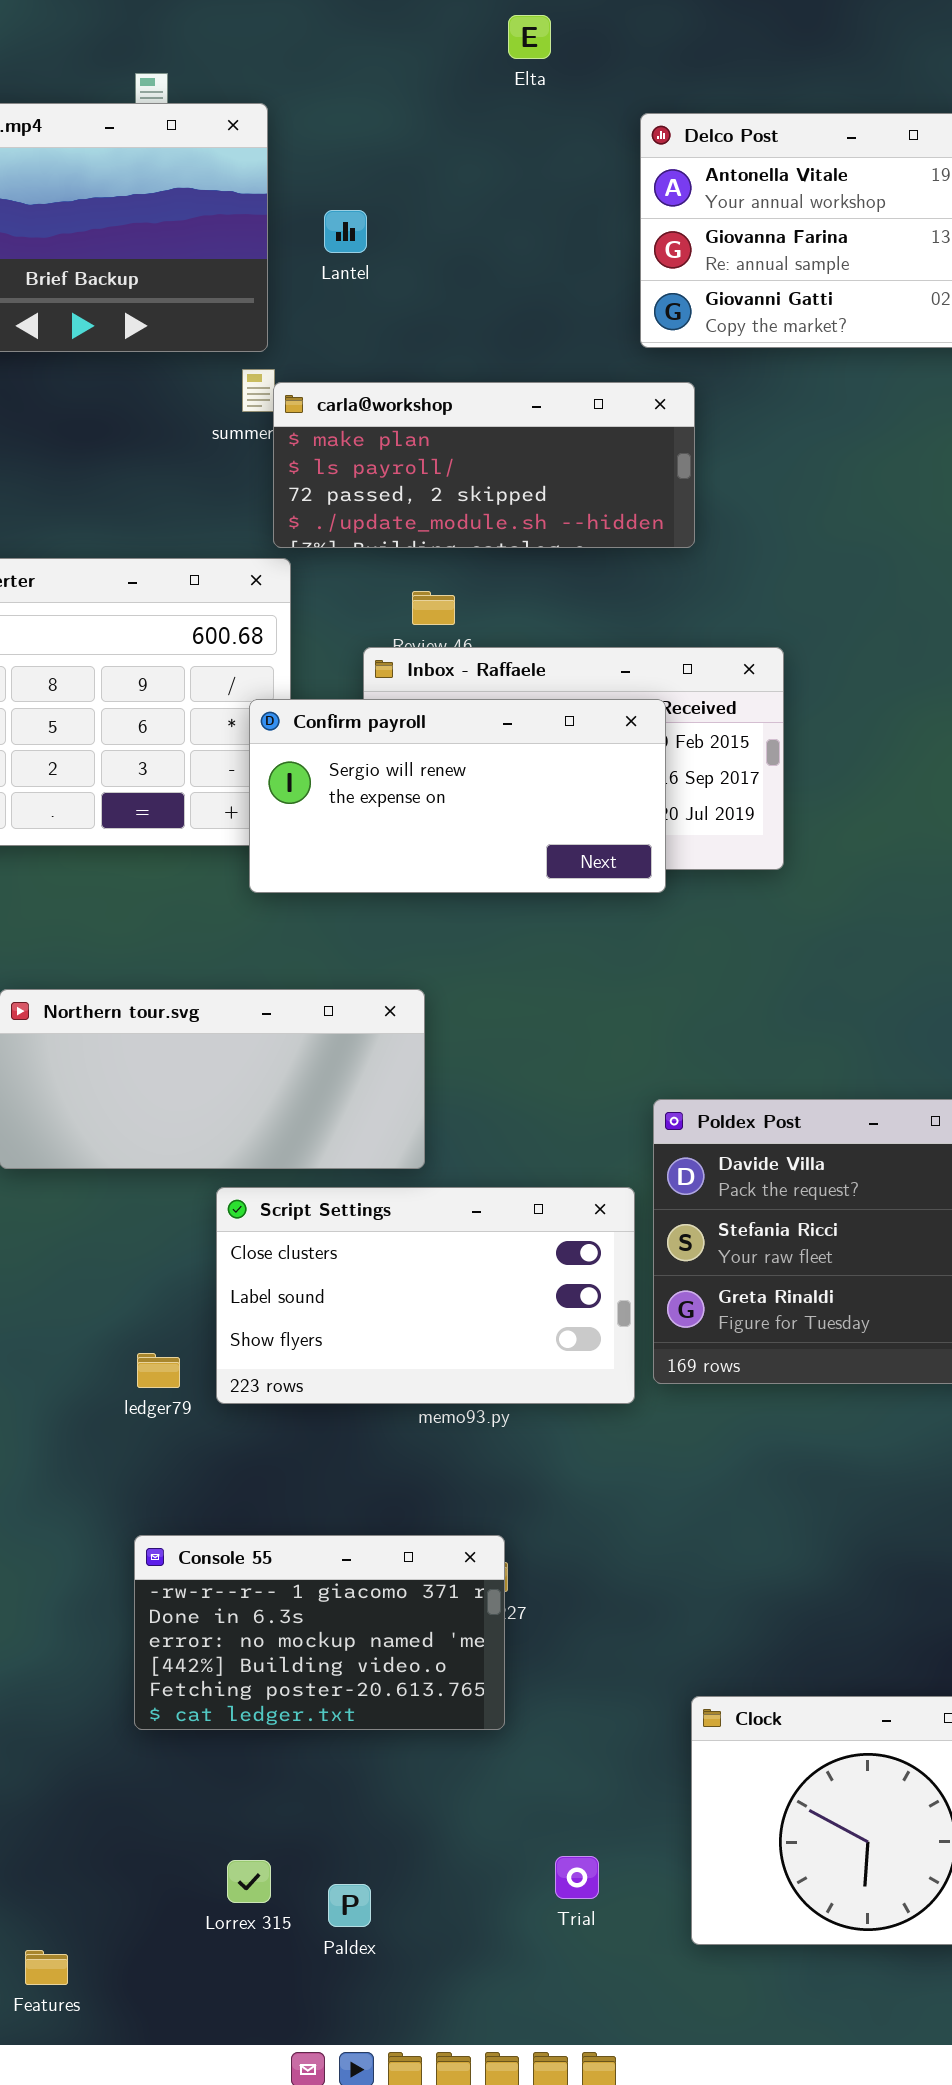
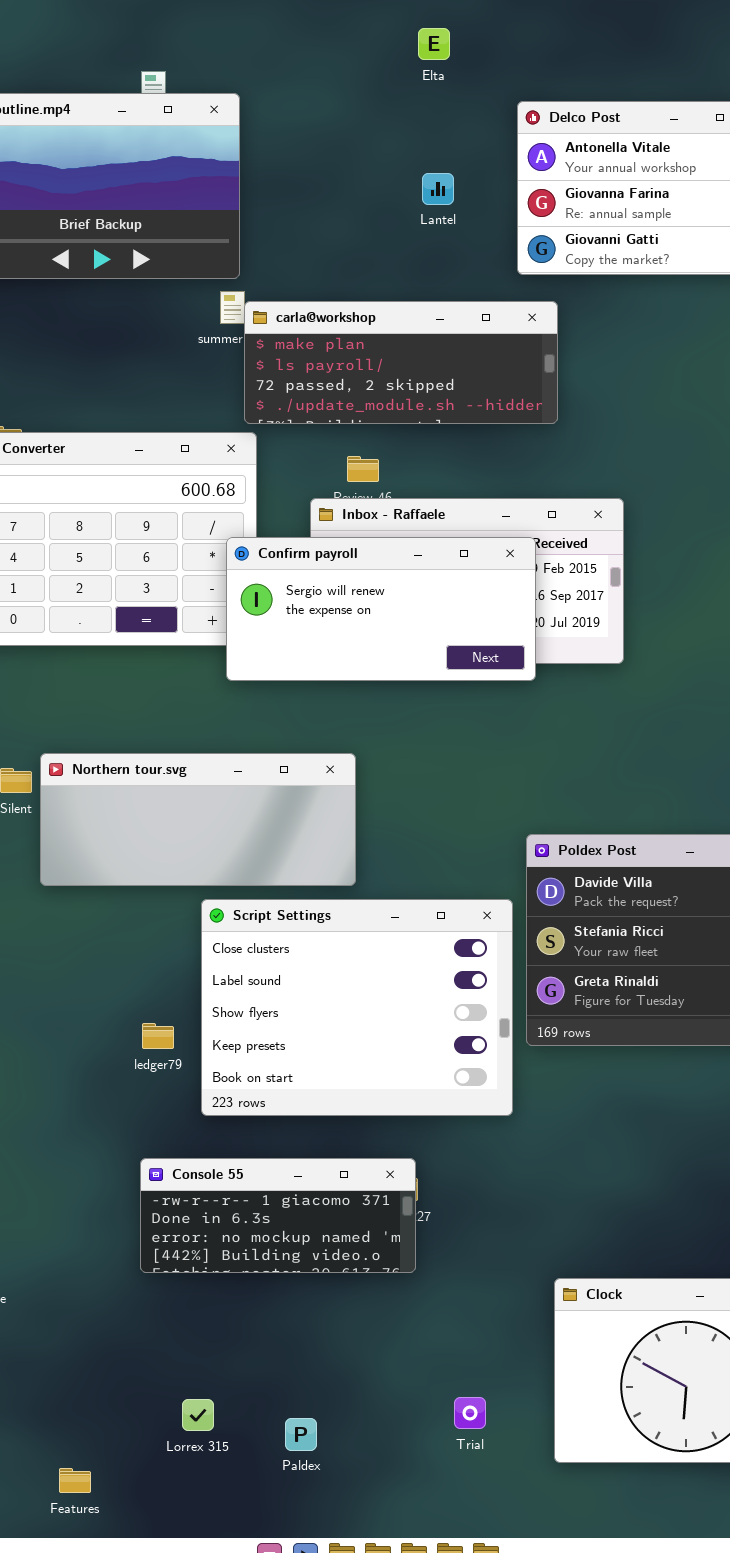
Lantel: [324,210,367,253] -> [422,173,454,205], moved
Script Settings: [216,1187,635,1404] -> [201,899,513,1116], resized
Console 55: [134,1535,505,1730] -> [140,1158,416,1273], resized
Lorrex 315: [227,1860,271,1903] -> [182,1399,214,1431], moved

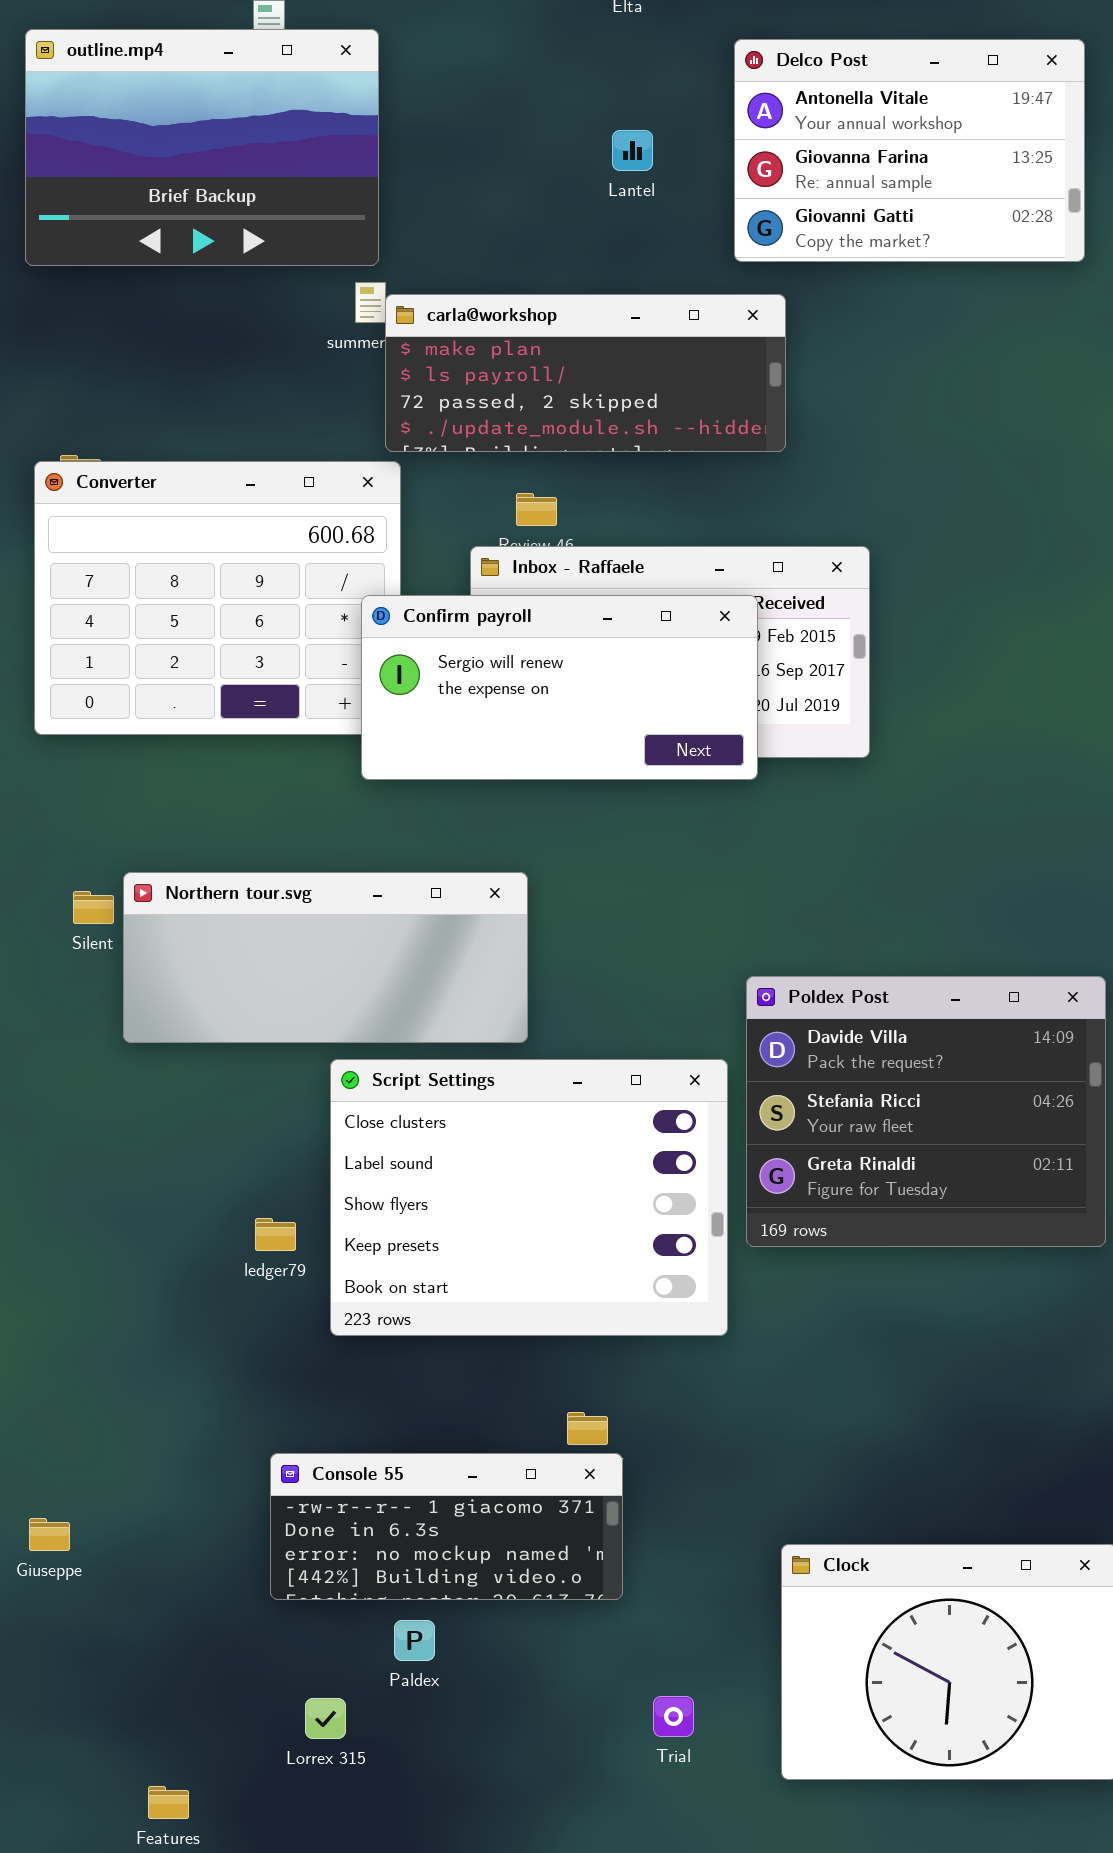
Console 55: [140,1158,416,1273] -> [270,1453,623,1600], moved
Paldex: [285,1418,317,1451] -> [394,1620,435,1661], moved

